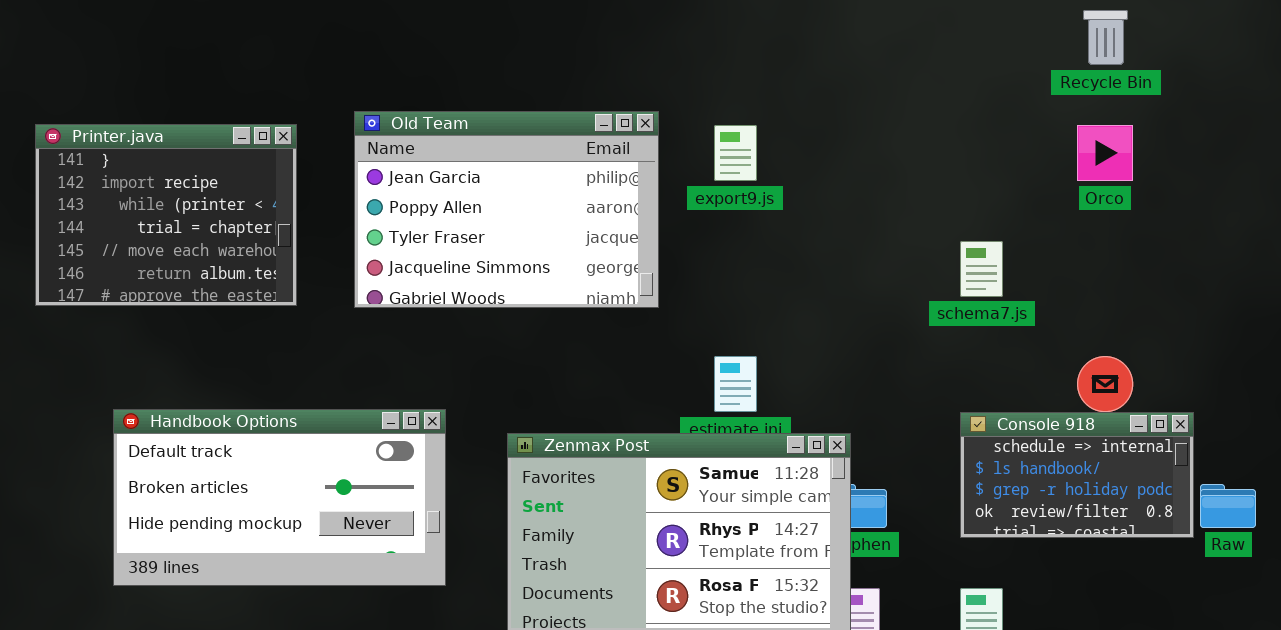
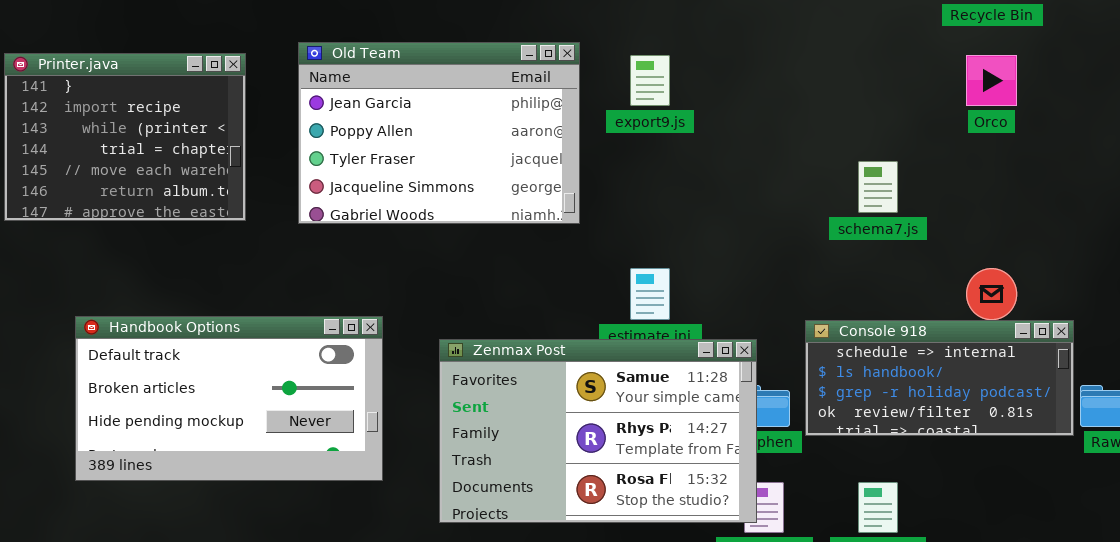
Console 918: [960,412,1194,538] -> [805,320,1074,436], resized

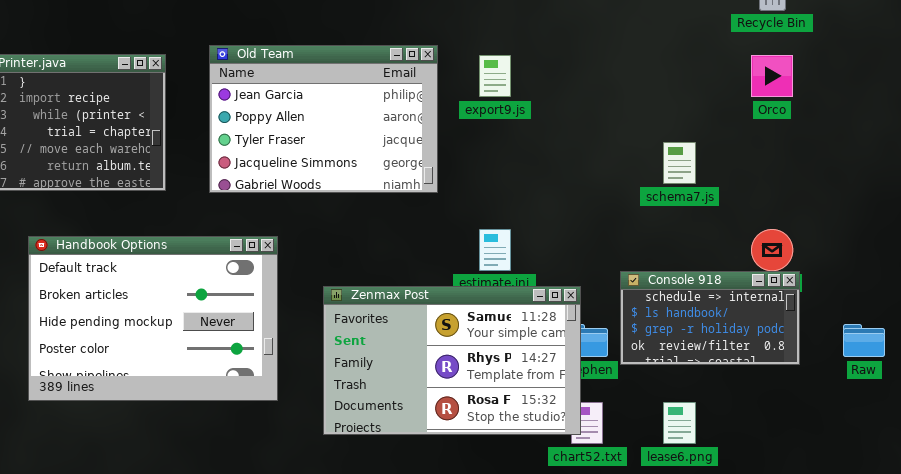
Handbook Options: [75,316,383,481] -> [28,236,278,401], resized
Console 918: [805,320,1074,436] -> [620,271,800,365], resized

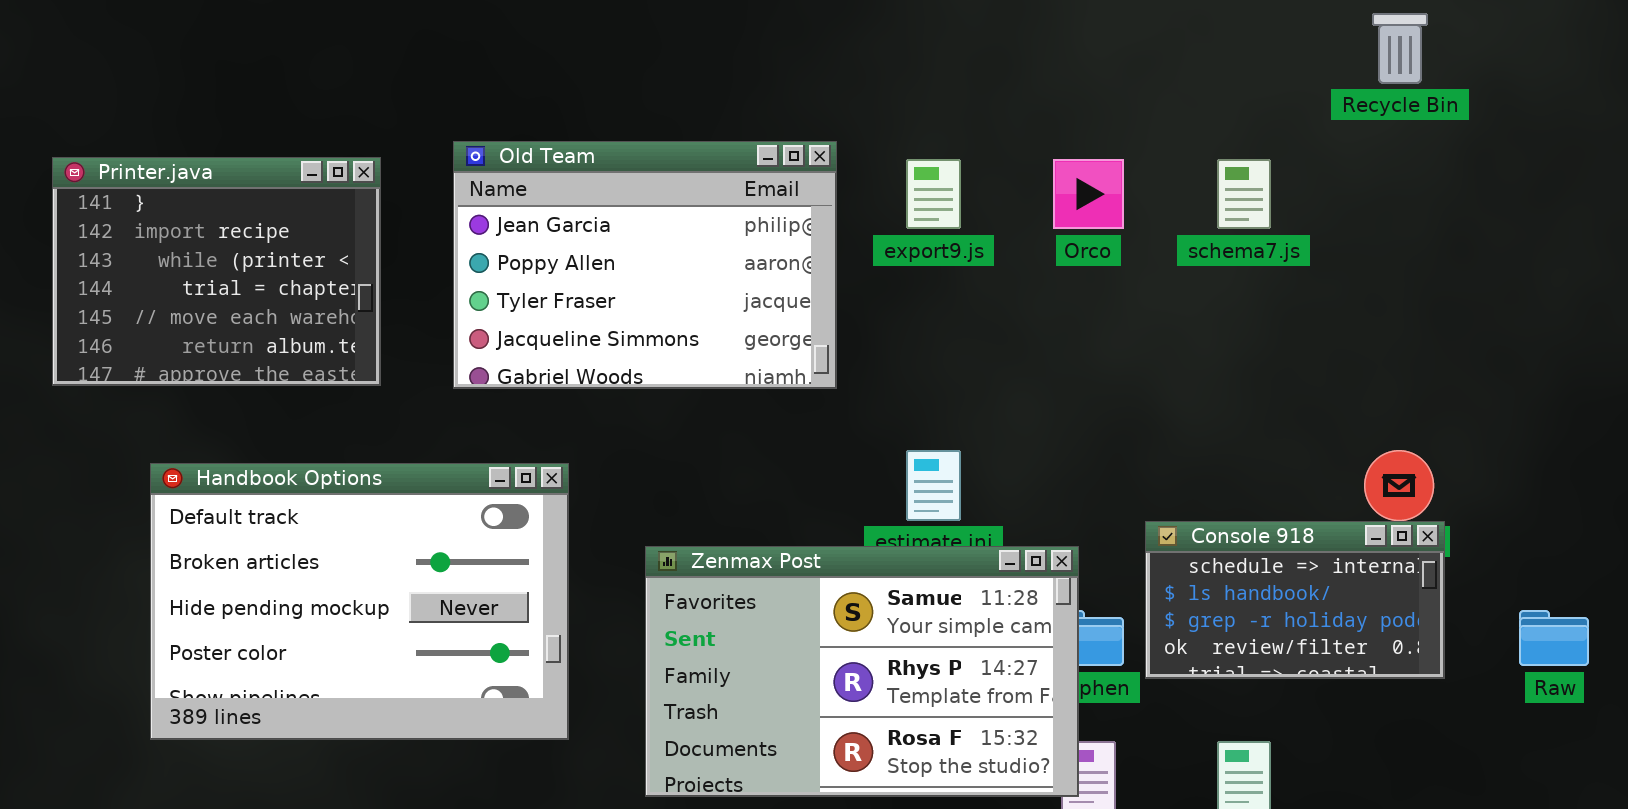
Orco: [751,55,793,97] -> [1053,159,1124,229], moved
schema7.js: [663,142,696,184] -> [1217,159,1271,229], moved

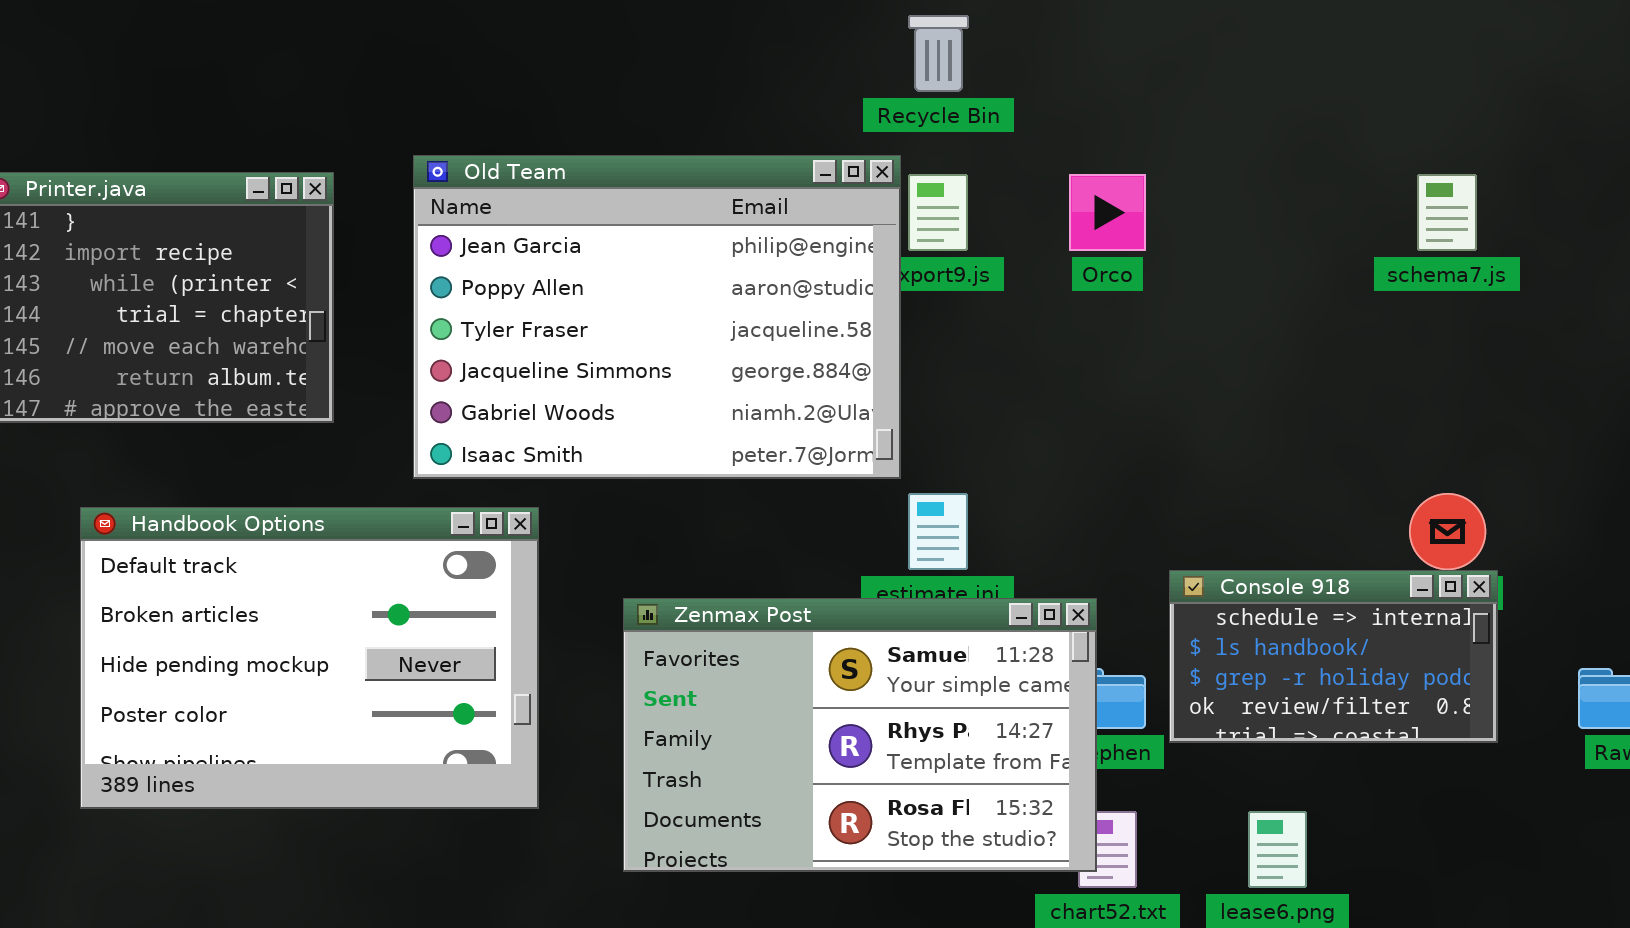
Recycle Bin: [1372,13,1428,84] -> [908,15,969,92], moved
Old Team: [453,141,837,389] -> [413,155,901,479], resized
schema7.js: [1217,159,1271,229] -> [1417,174,1477,251], moved

